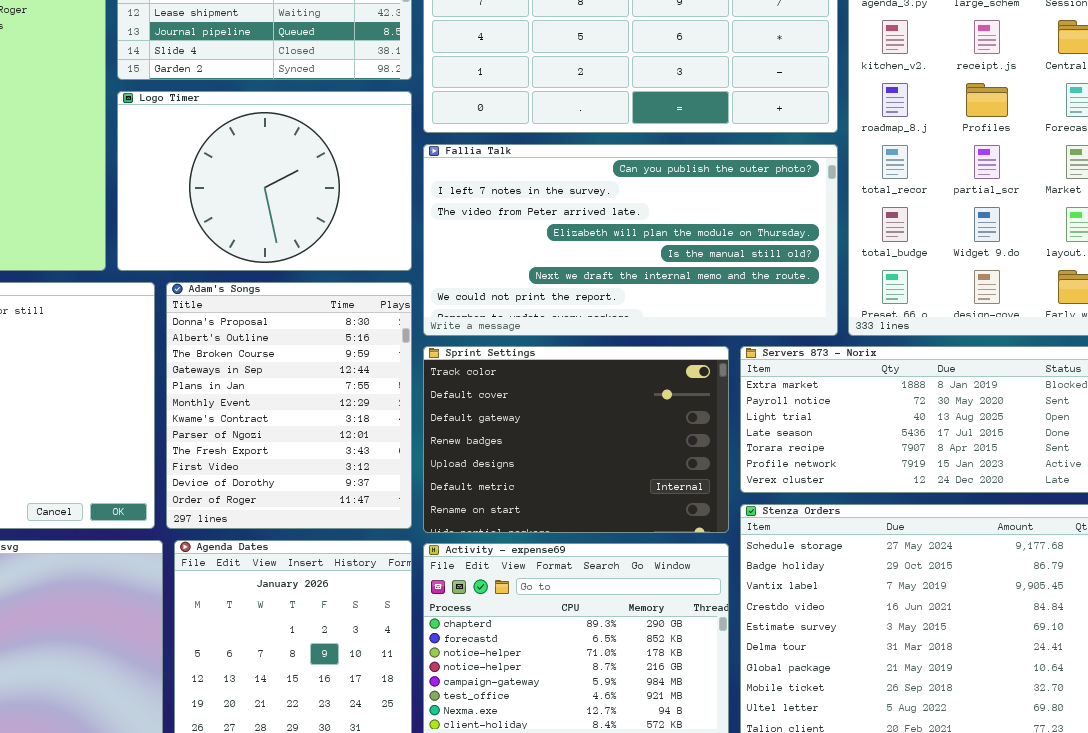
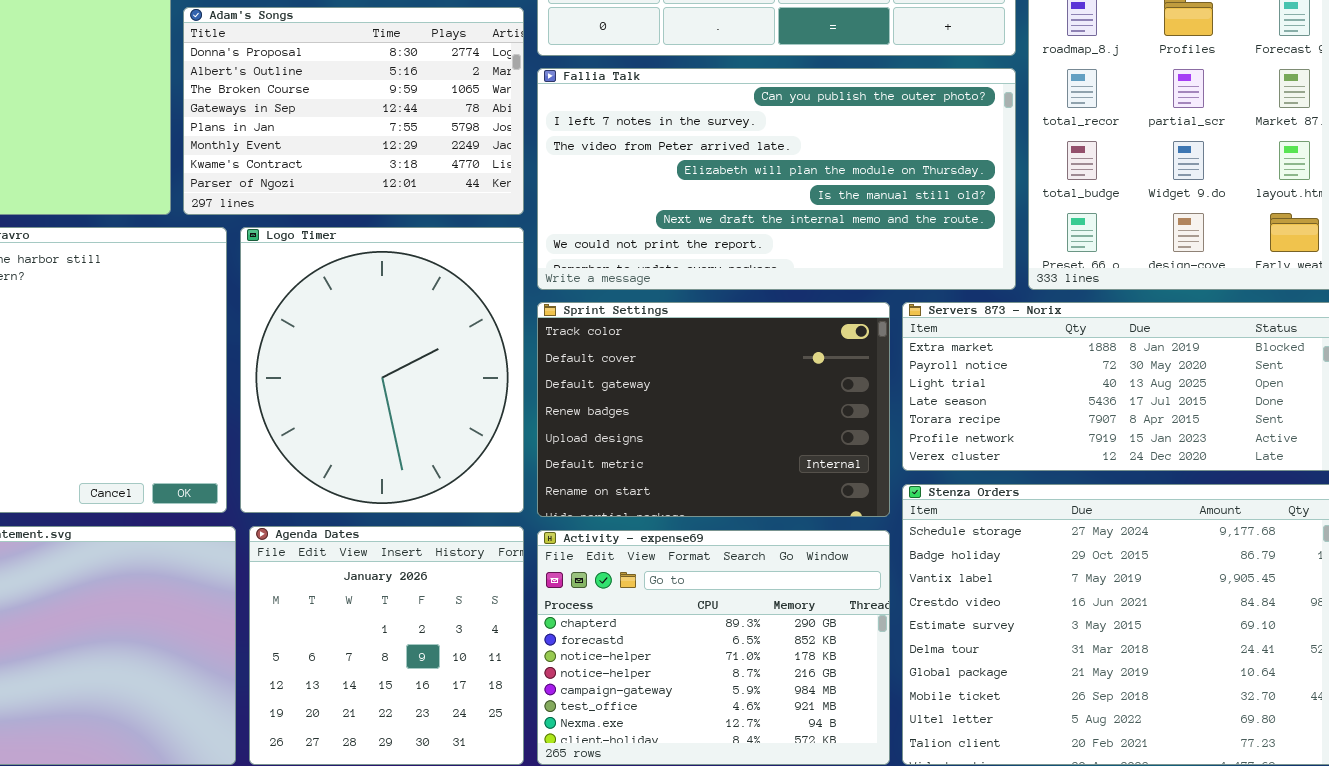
Logo Timer: [117,91,412,271] -> [240,227,524,513], moved, resized
Adam's Songs: [166,282,412,529] -> [183,7,524,215], moved, resized

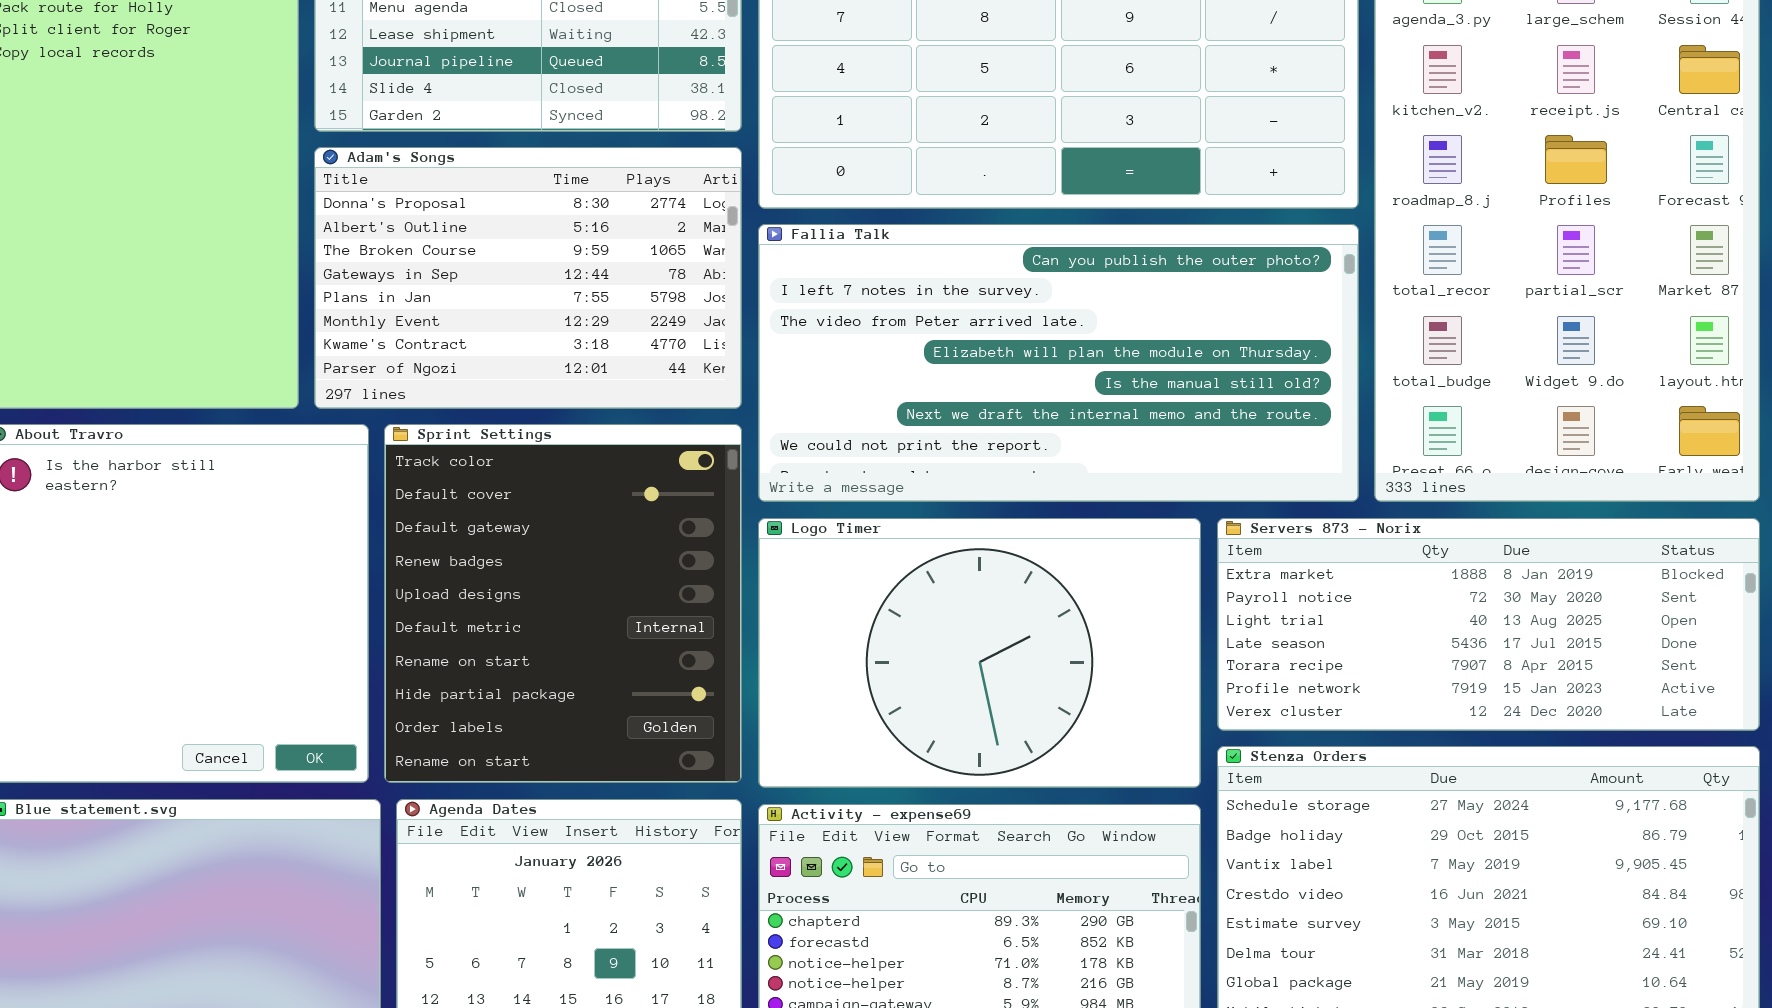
Logo Timer: [240,227,524,513] -> [758,518,1201,788], moved, resized
Sprint Settings: [537,302,890,517] -> [384,424,742,783], moved, resized

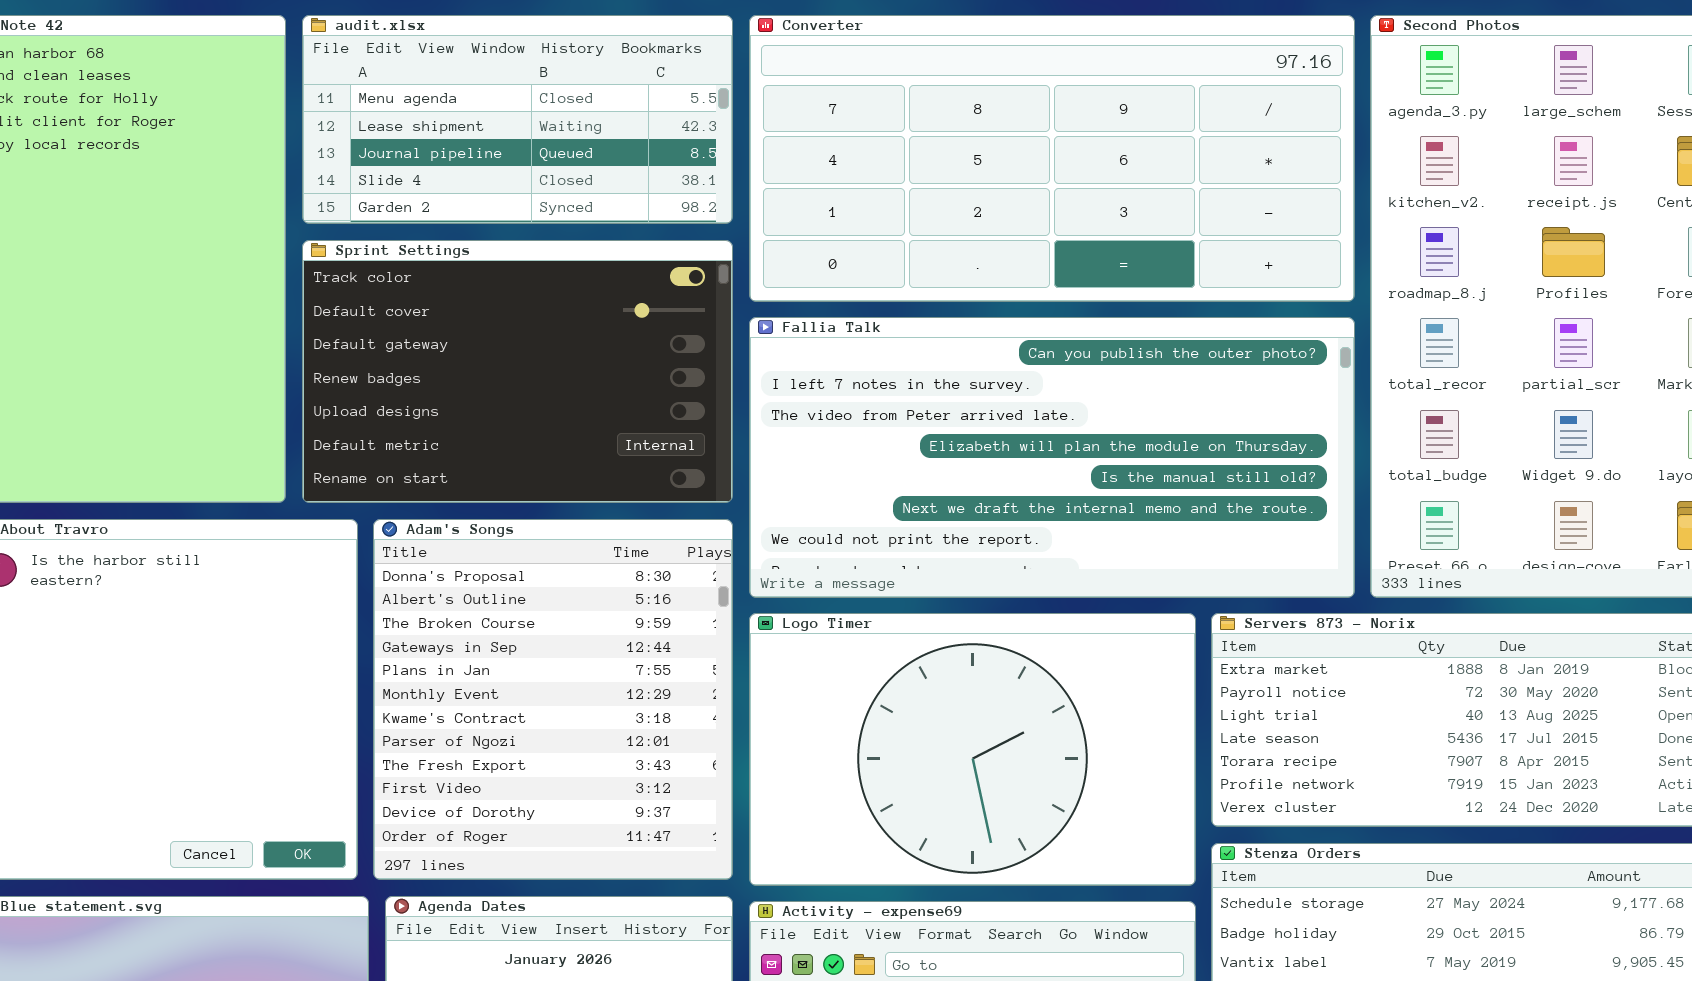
Adam's Songs: [314,147,742,409] -> [373,519,733,880], moved, resized
Sprint Settings: [384,424,742,783] -> [302,240,733,503], moved, resized

